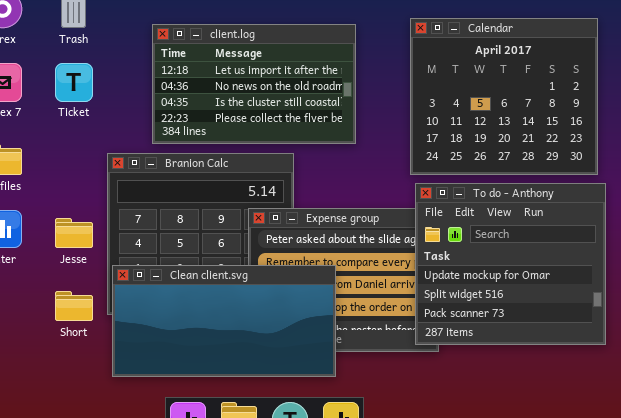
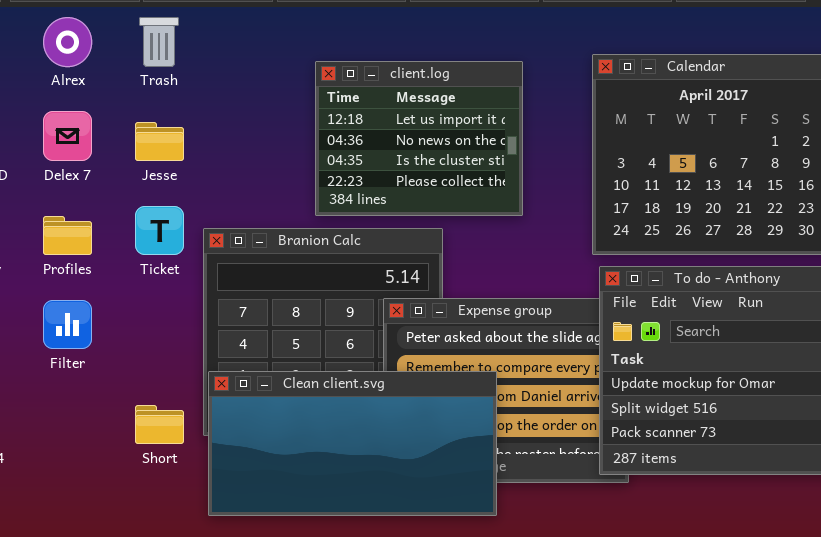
client.log: [152,24,356,144] -> [315,61,523,216], resized
Ticket: [55,63,93,102] -> [135,206,184,255], moved
Jesse: [55,218,93,248] -> [135,122,184,161], moved

